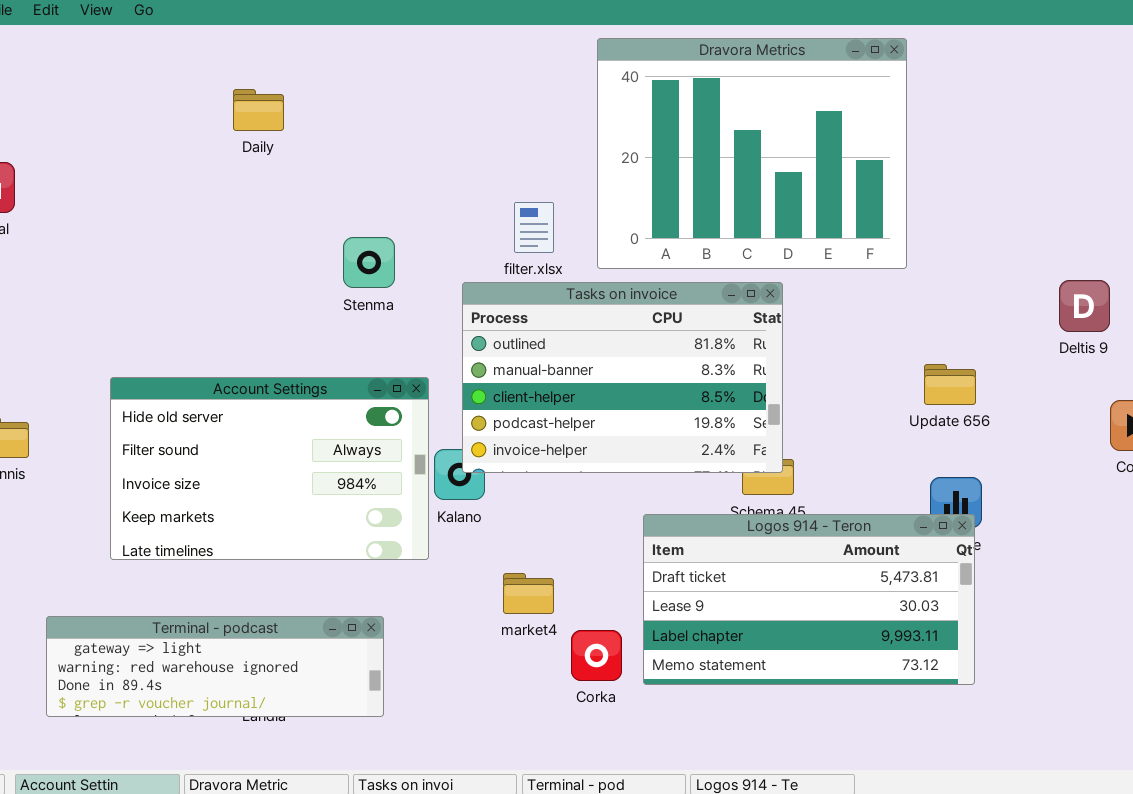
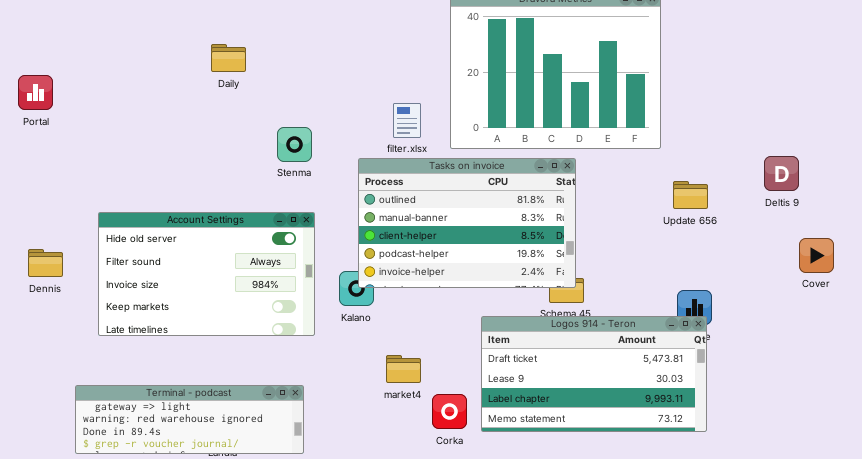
Daily: [233,89,284,131] -> [211,44,246,72], moved
Update 656: [924,364,976,405] -> [673,181,708,209], moved
Account Settings: [110,377,429,560] -> [98,212,315,336], moved

